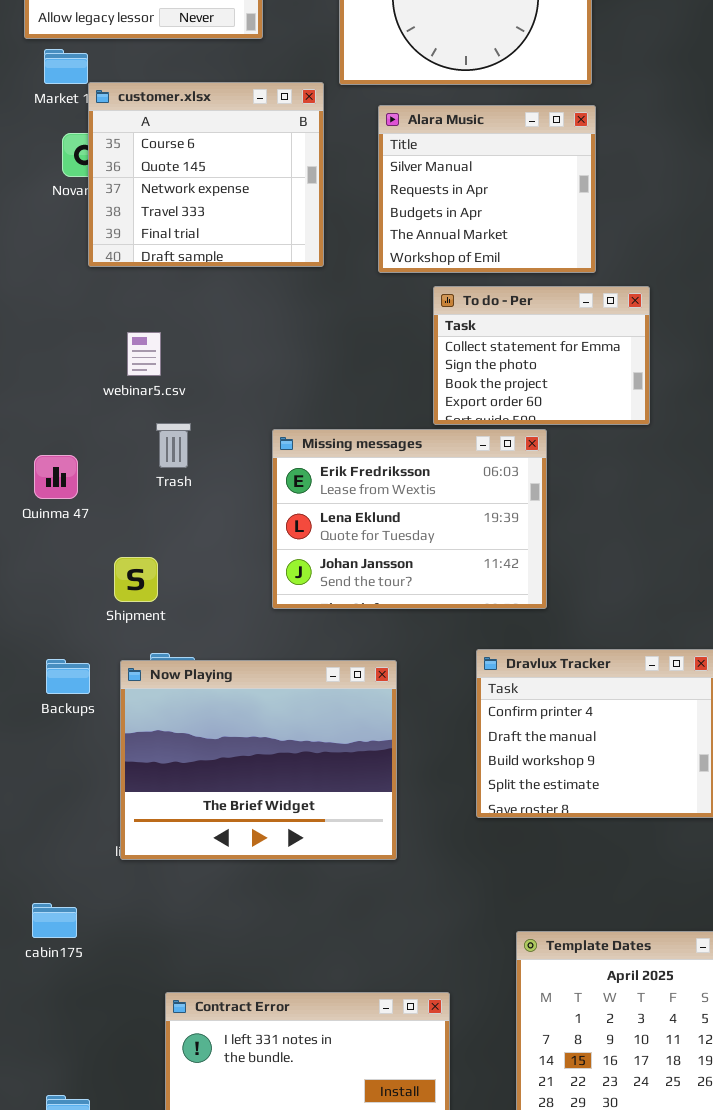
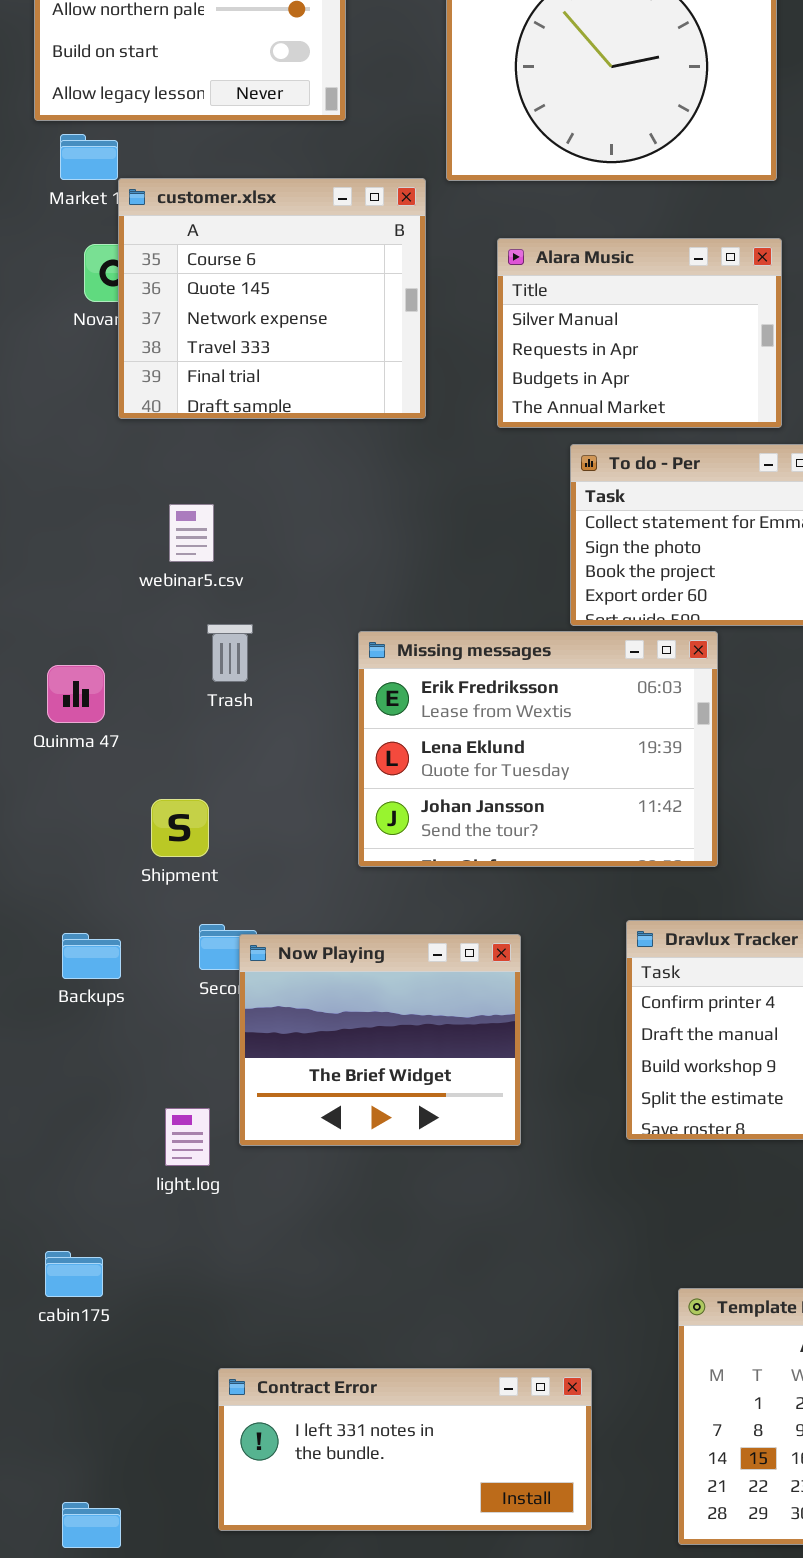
Alara Music: [378,105,596,273] -> [497,238,782,428], resized
Now Playing: [120,660,397,860] -> [239,934,521,1146], resized

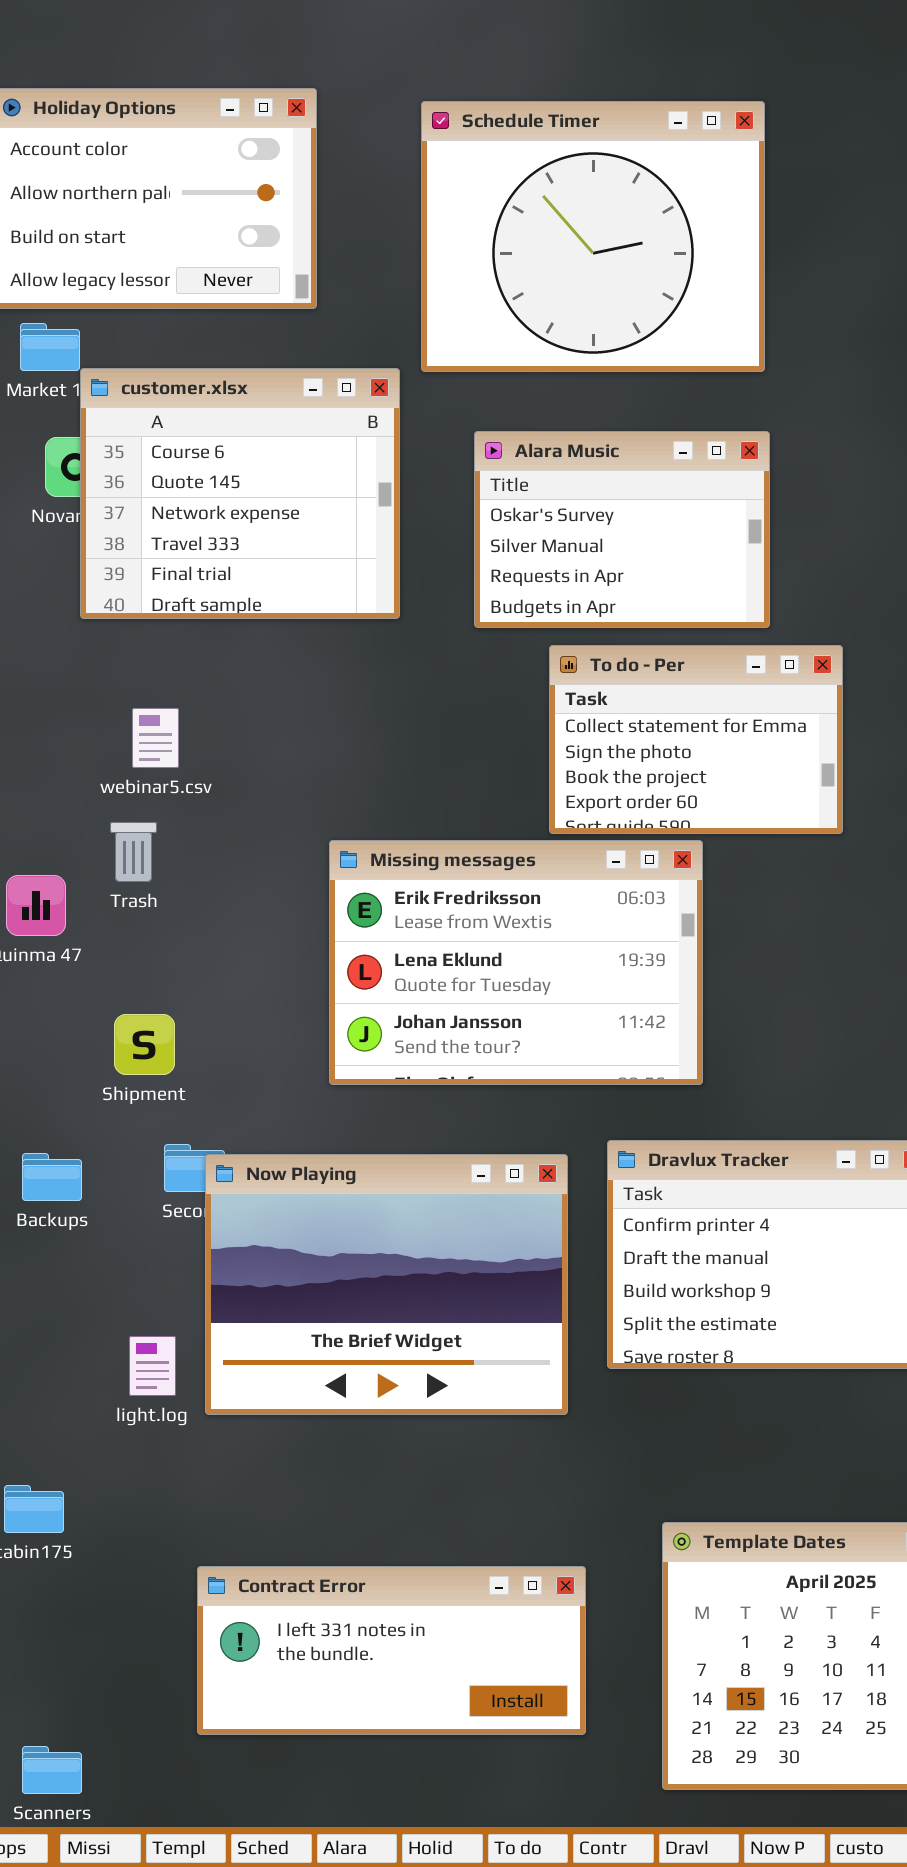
Alara Music: [497,238,782,428] -> [474,431,770,628], scrolled up 1 row
Trash: [207,624,253,682] -> [110,822,157,882], moved
Now Playing: [239,934,521,1146] -> [205,1154,568,1415], resized
Contract Error: [218,1368,592,1531] -> [197,1566,586,1735], moved

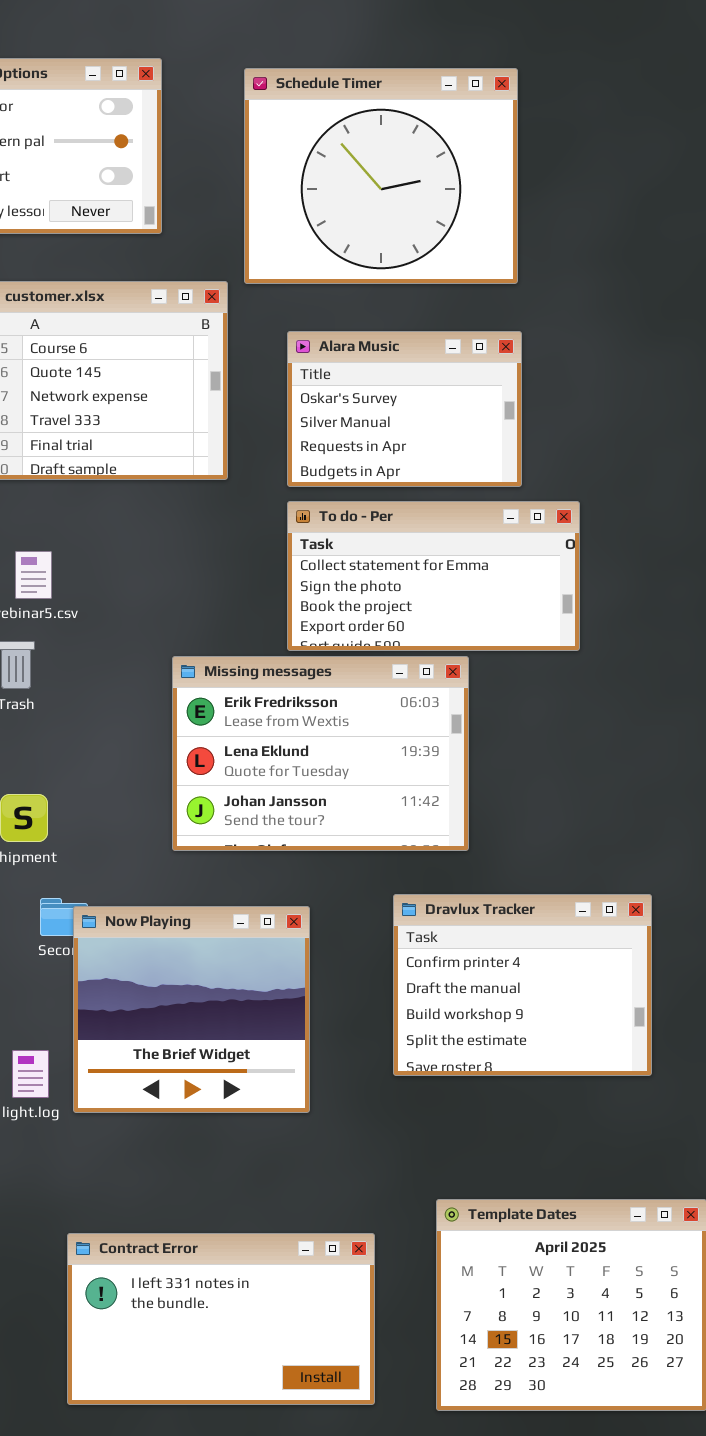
To do - Per: [549,645,843,834] -> [287,501,580,651], resized
Now Playing: [205,1154,568,1415] -> [73,906,310,1113], resized
Contract Error: [197,1566,586,1735] -> [67,1233,375,1405], resized

